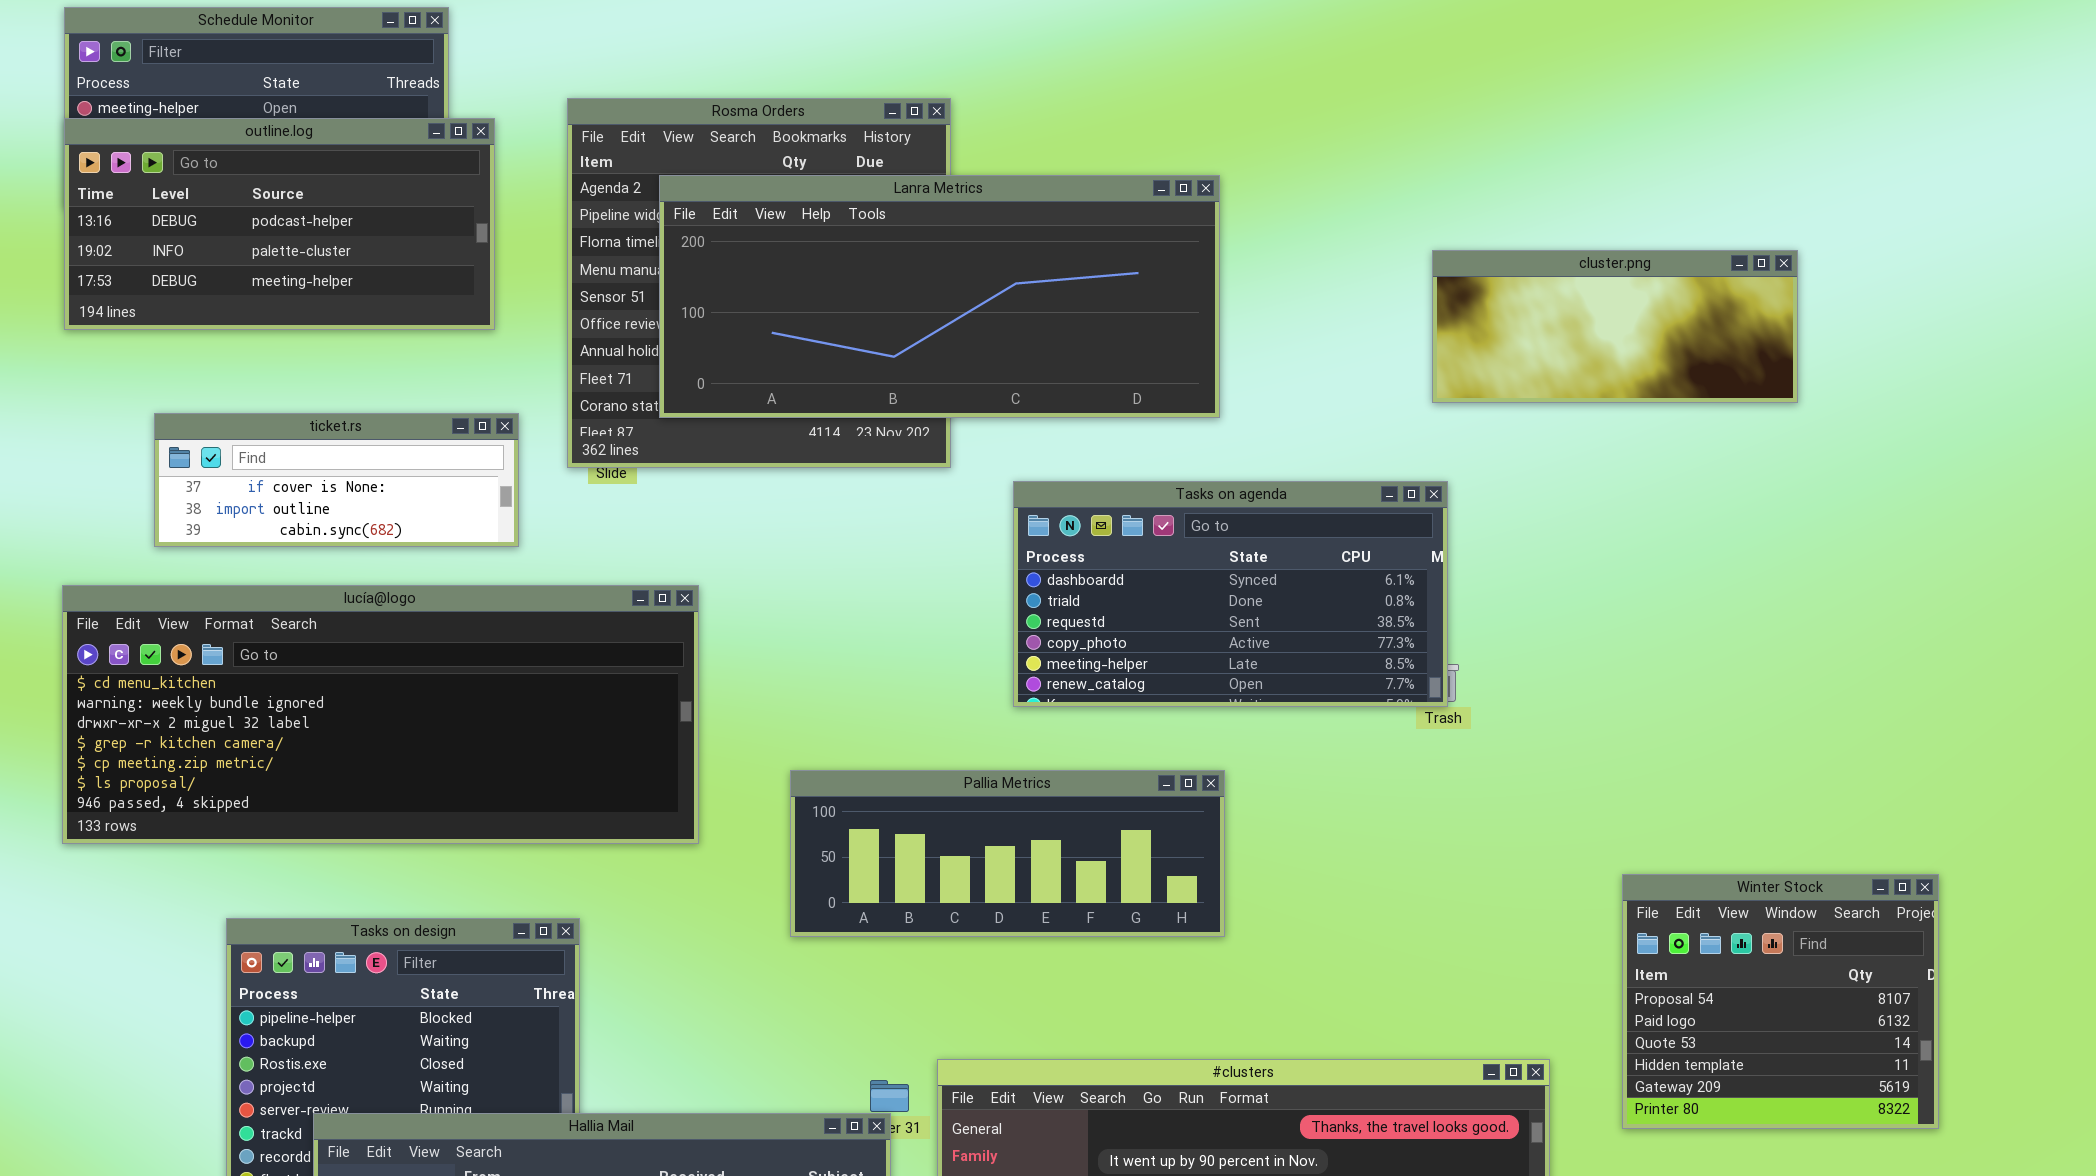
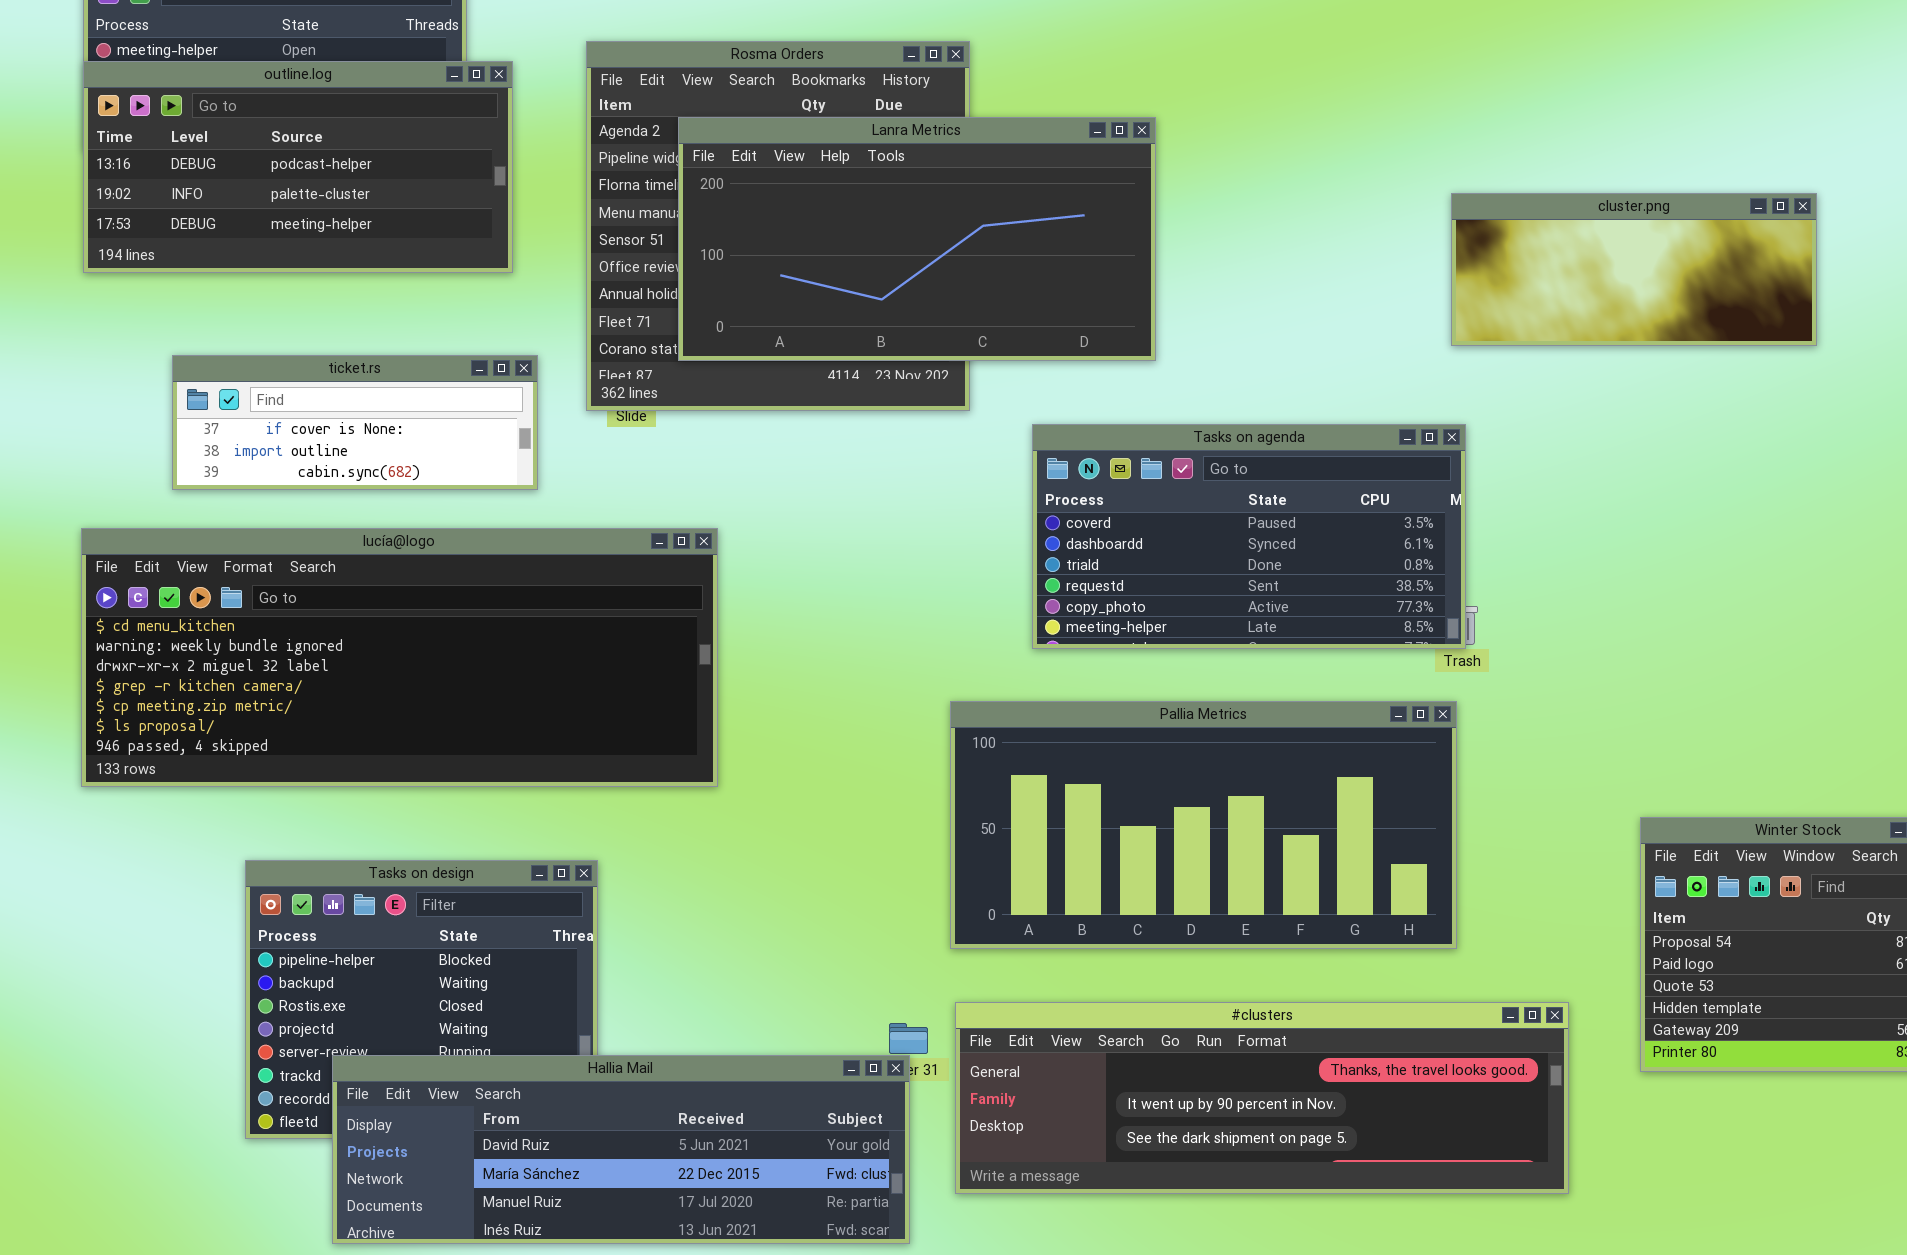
Lanra Metrics: [659,175,1220,418] -> [678,117,1156,361], resized
Tasks on agenda: [1013,481,1448,707] -> [1032,424,1466,649], scrolled up 1 row
Pallia Metrics: [790,770,1225,937] -> [950,701,1457,949], moved, resized

